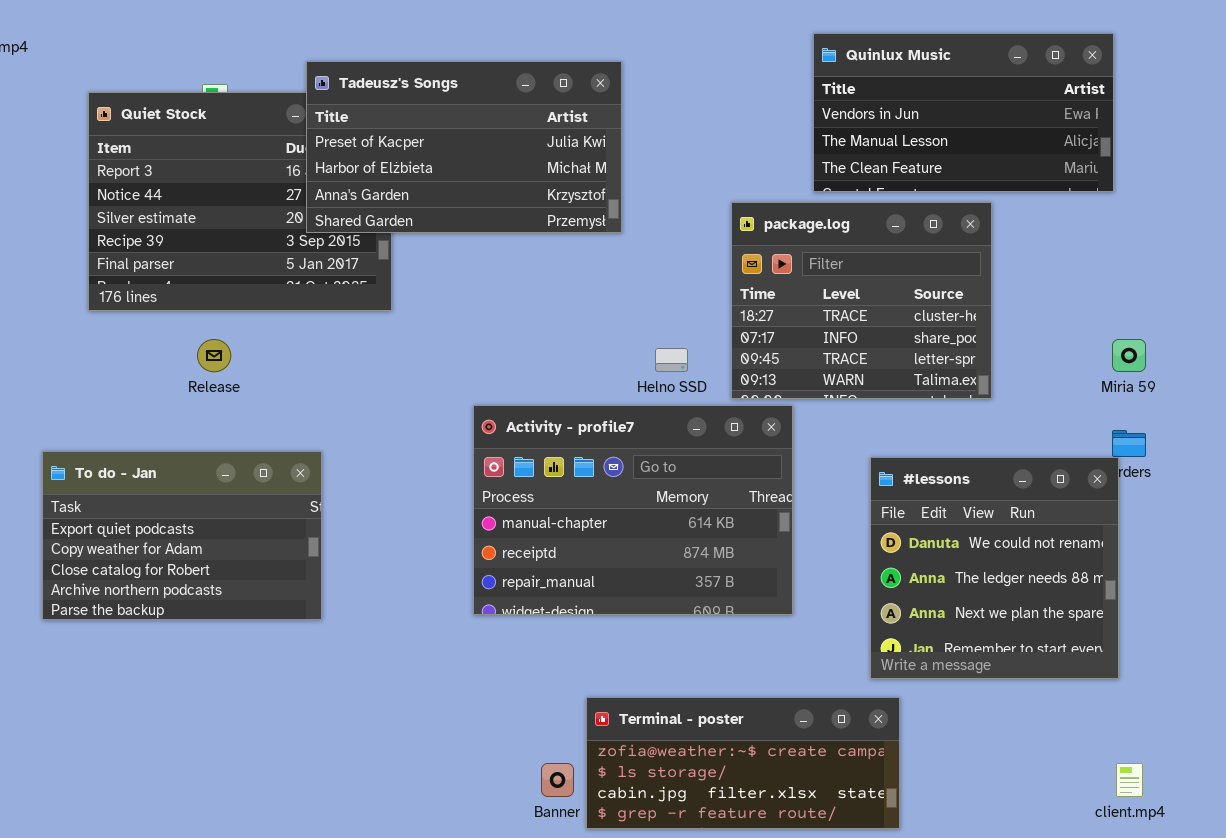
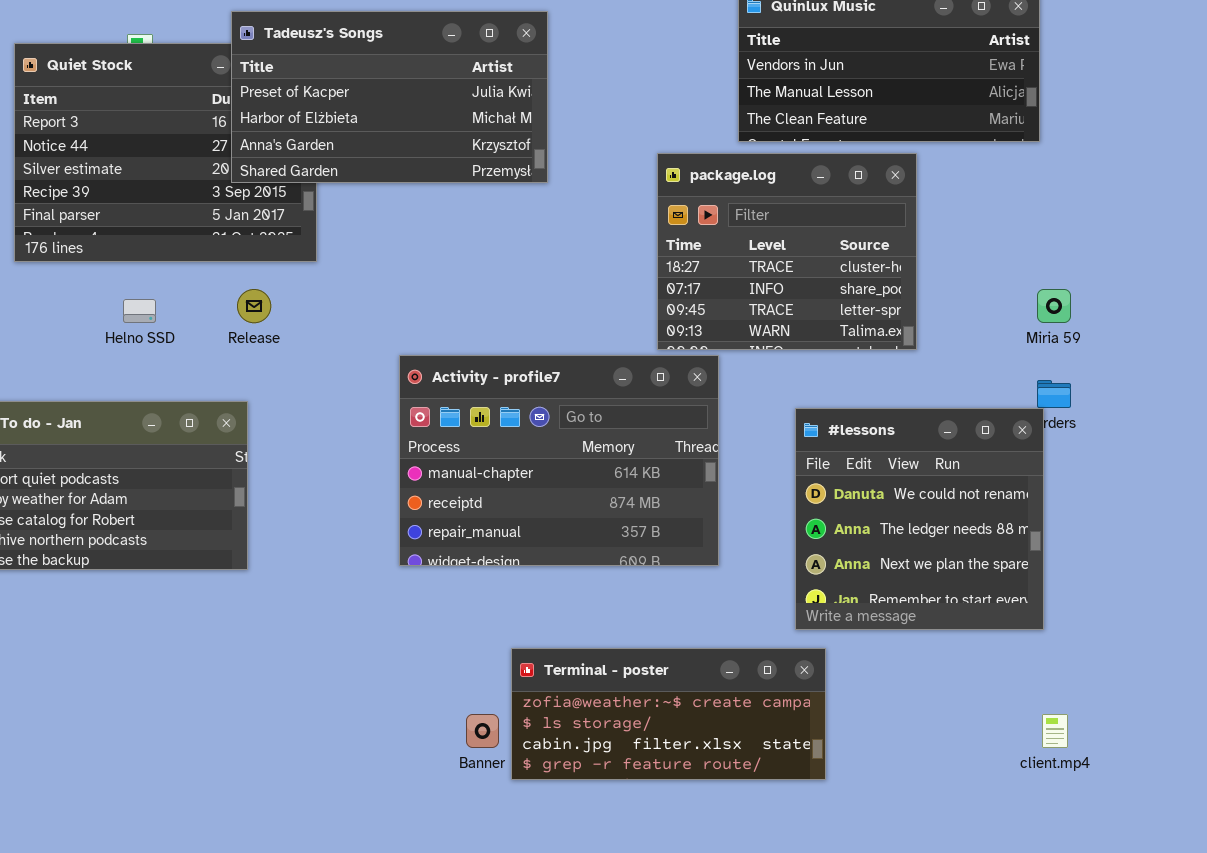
Release: [197,339,231,372] -> [237,289,271,323], moved
Helno SSD: [655,348,688,372] -> [123,299,156,323], moved

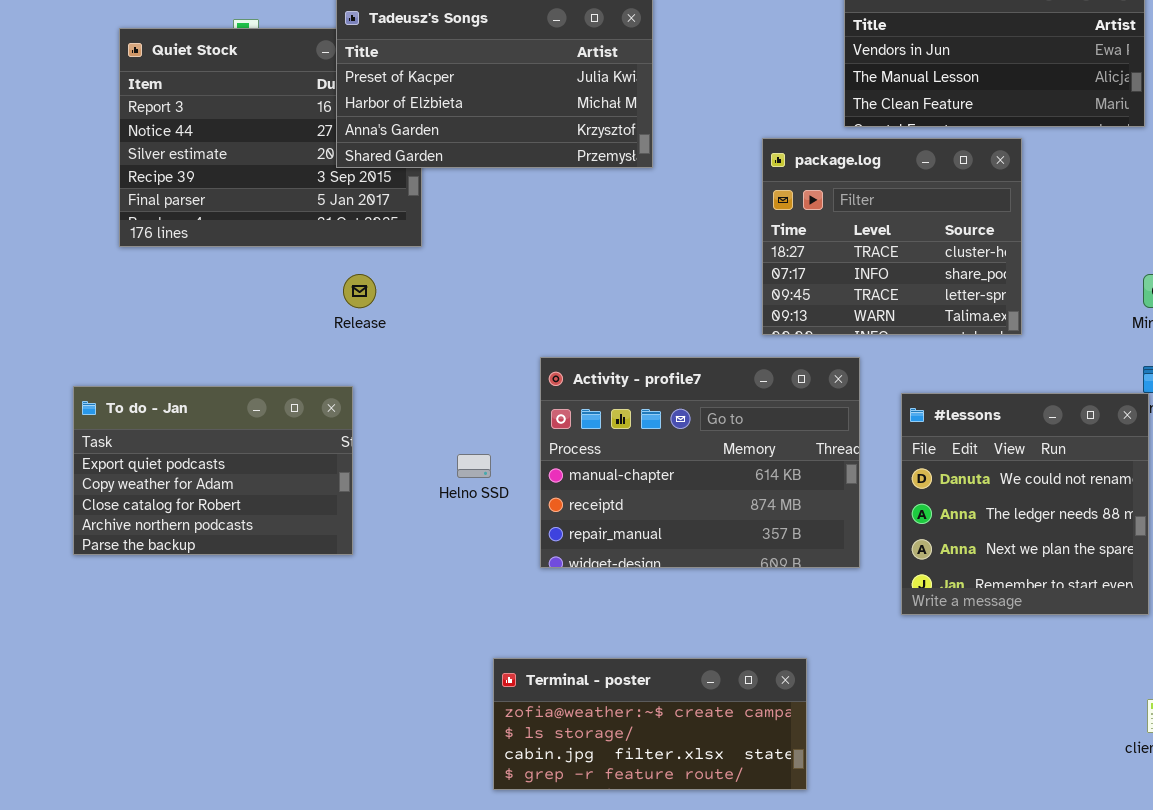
Helno SSD: [123,299,156,323] -> [457,454,491,478], moved
Activity - profile7: [399,355,719,566] -> [540,357,860,568], moved
Terminal - poster: [511,648,826,780] -> [493,658,807,790], moved

